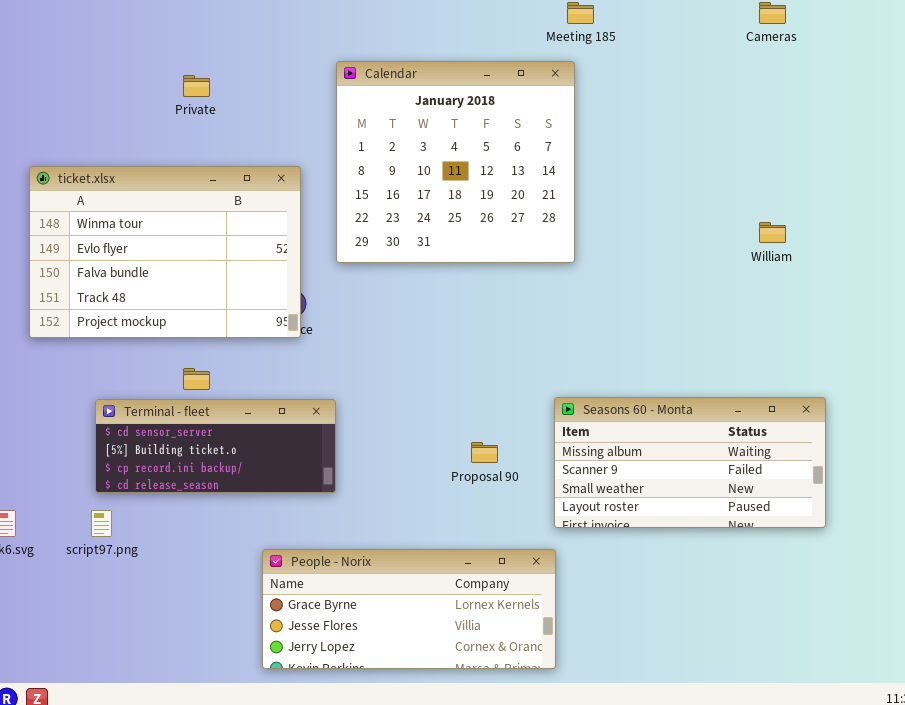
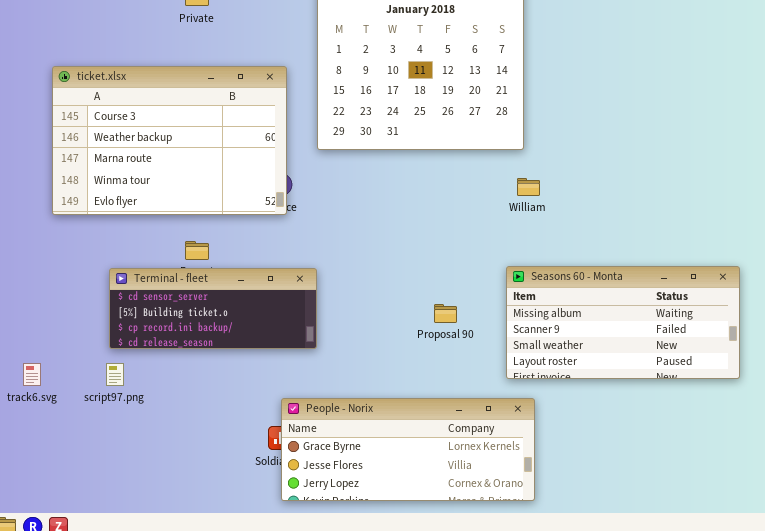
ticket.xlsx: [29,166,301,338] -> [52,66,287,215], scrolled up 3 rows
William: [759,222,786,243] -> [517,178,540,196], moved
People - Norix: [262,549,556,669] -> [281,398,535,501], moved

